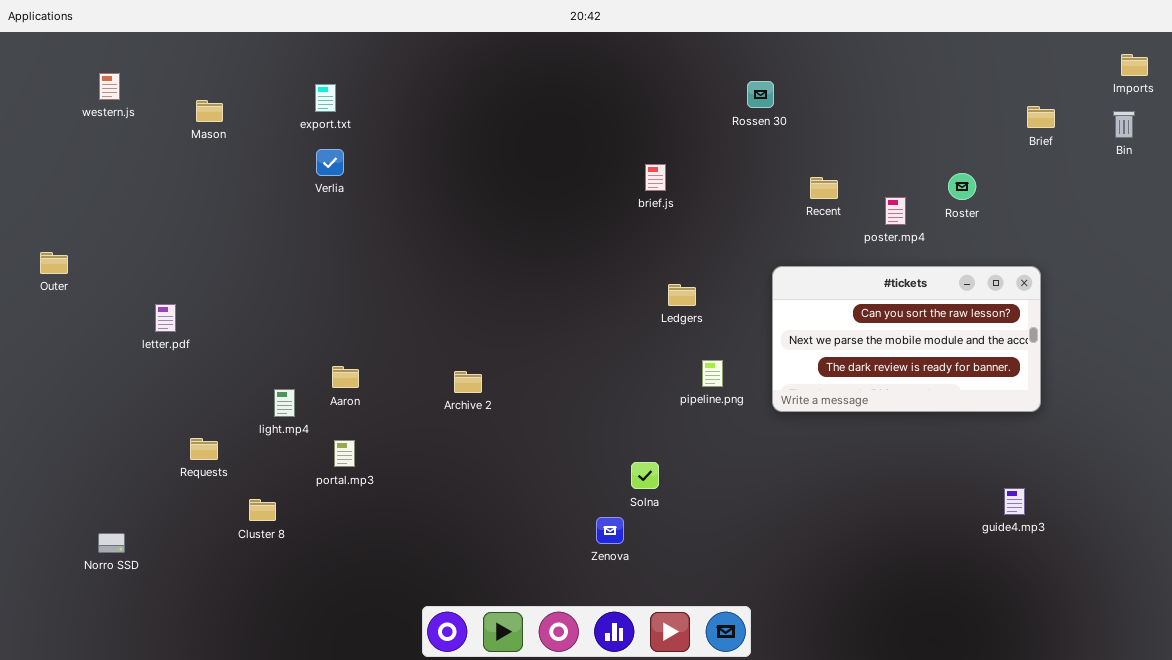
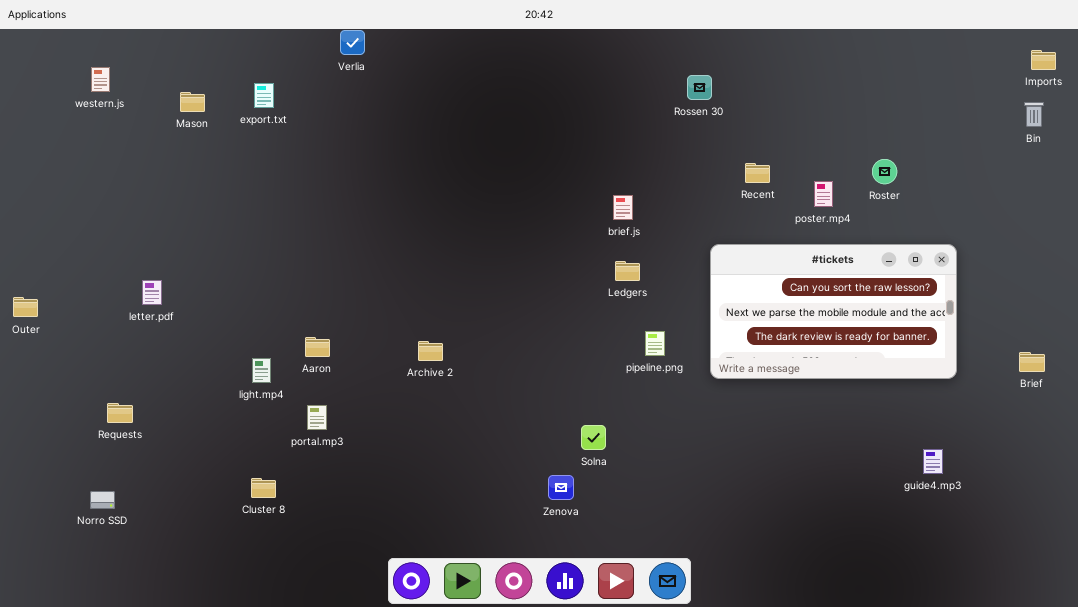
export.txt: [315,84,336,112] -> [254,83,274,108], moved
Brief: [1027,106,1055,128] -> [1019,352,1045,372], moved
Verlia: [316,149,344,176] -> [340,30,365,55], moved
brief.js: [645,164,666,191] -> [613,195,633,220], moved
Outer: [40,252,68,274] -> [13,297,38,317], moved
Requests: [190,438,218,460] -> [107,403,133,423], moved
Cluster 8: [249,499,276,521] -> [251,478,276,498], moved

